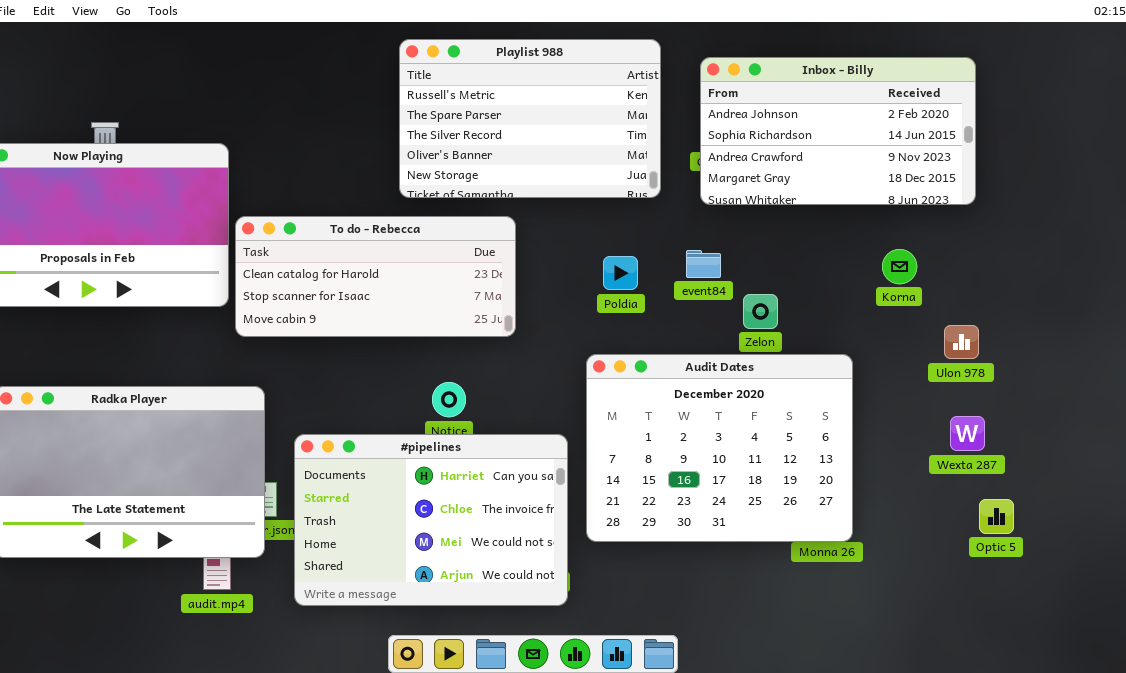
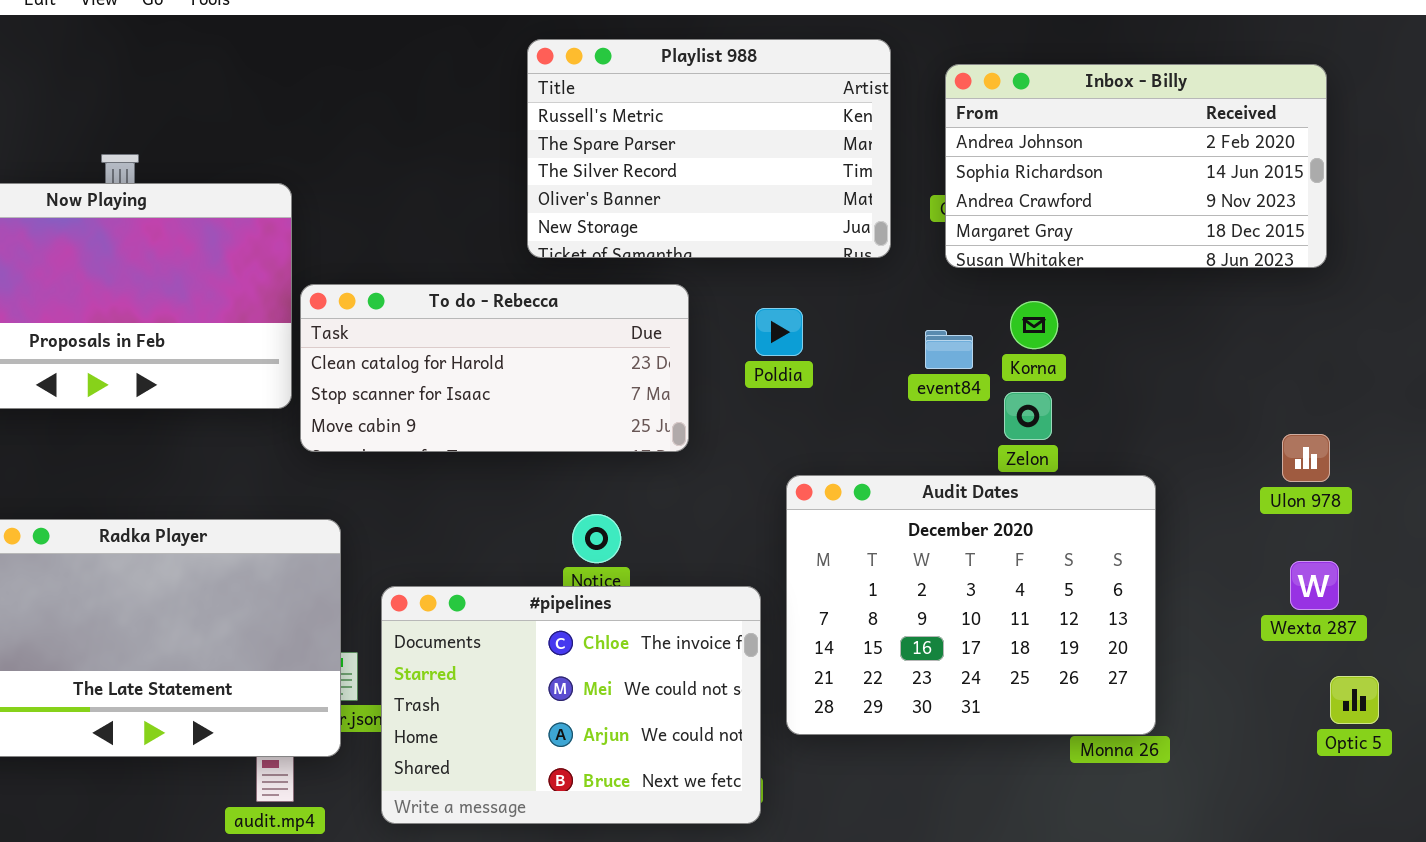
Korna: [882,249,917,284] -> [1010,301,1058,349], moved
Poldia: [603,256,638,290] -> [755,308,803,356], moved
#pipelines: [294,434,568,606] -> [381,586,761,824], scrolled down 1 row

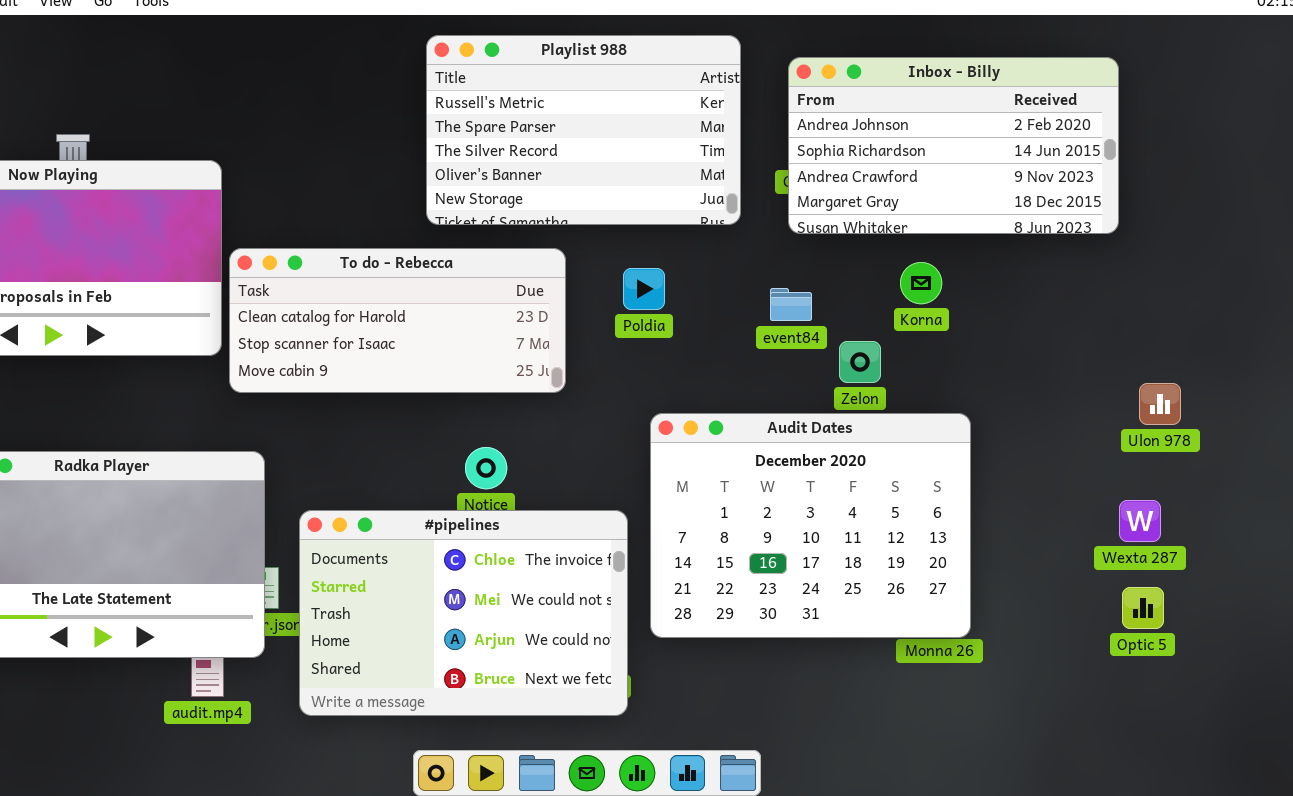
Korna: [1010,301,1058,349] -> [900,262,942,304], moved
Ulon 978: [1282,434,1330,482] -> [1139,383,1181,425], moved
Wexta 287: [1290,561,1339,610] -> [1119,500,1161,542], moved

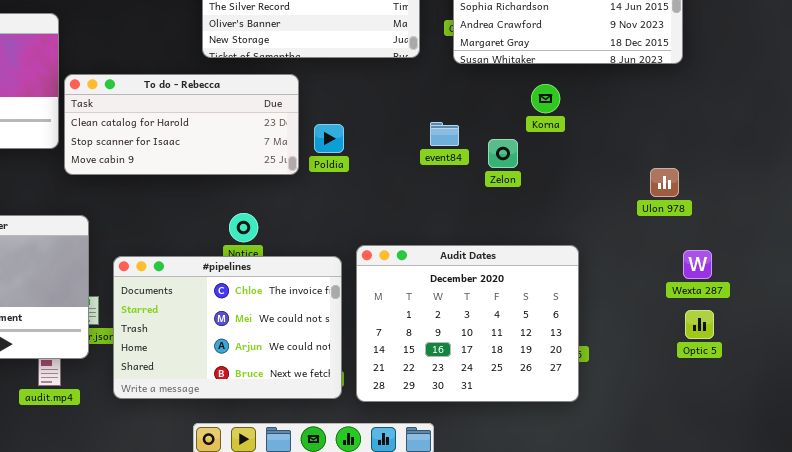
Poldia: [623,268,665,310] -> [314,124,344,153], moved
event84: [770,288,812,321] -> [430,122,459,146], moved
Ulon 978: [1139,383,1181,425] -> [650,168,679,197], moved
Audit Dates: [650,413,971,638] -> [356,245,579,402], moved

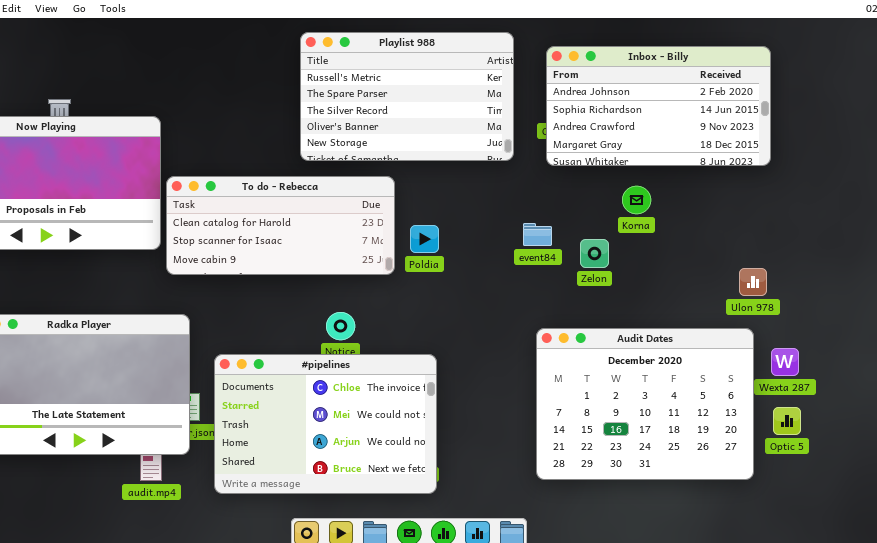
Audit Dates: [356,245,579,402] -> [536,328,754,480], moved

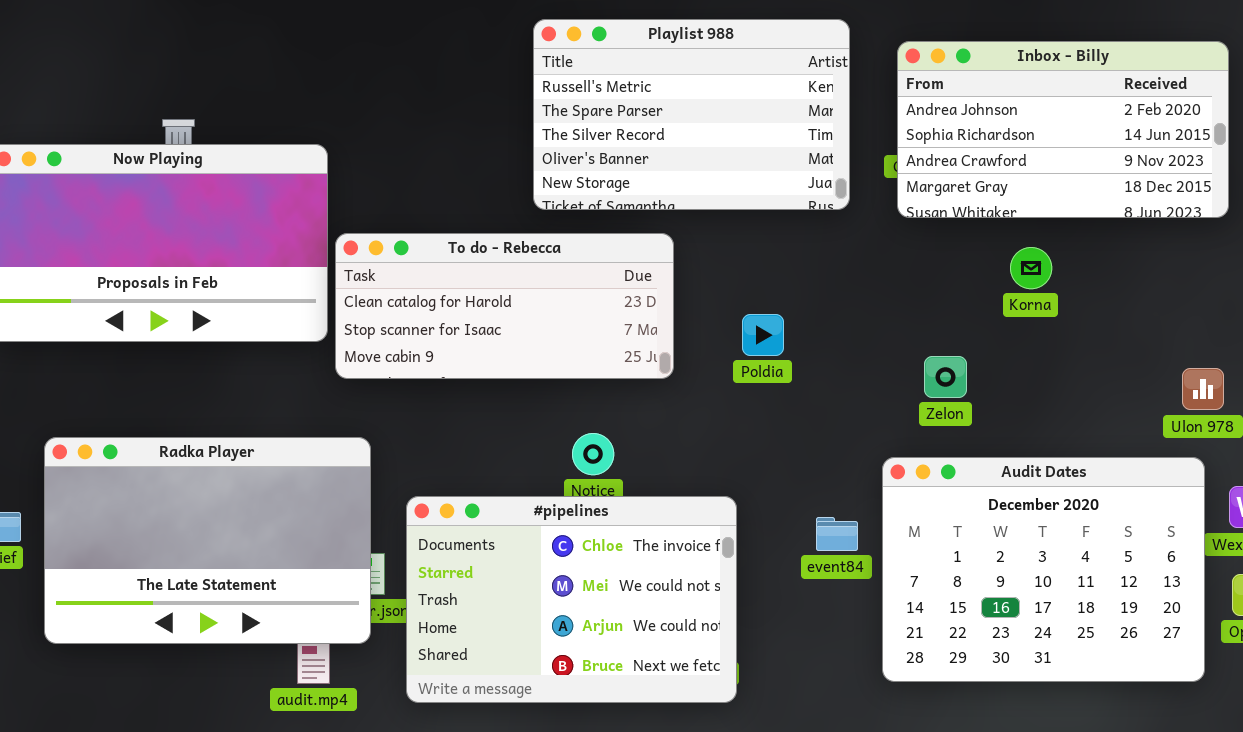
event84: [523,223,552,246] -> [816,517,858,551], moved
Poldia: [410,225,439,253] -> [742,314,784,356], moved
Zelon: [580,239,609,268] -> [924,356,967,398], moved

